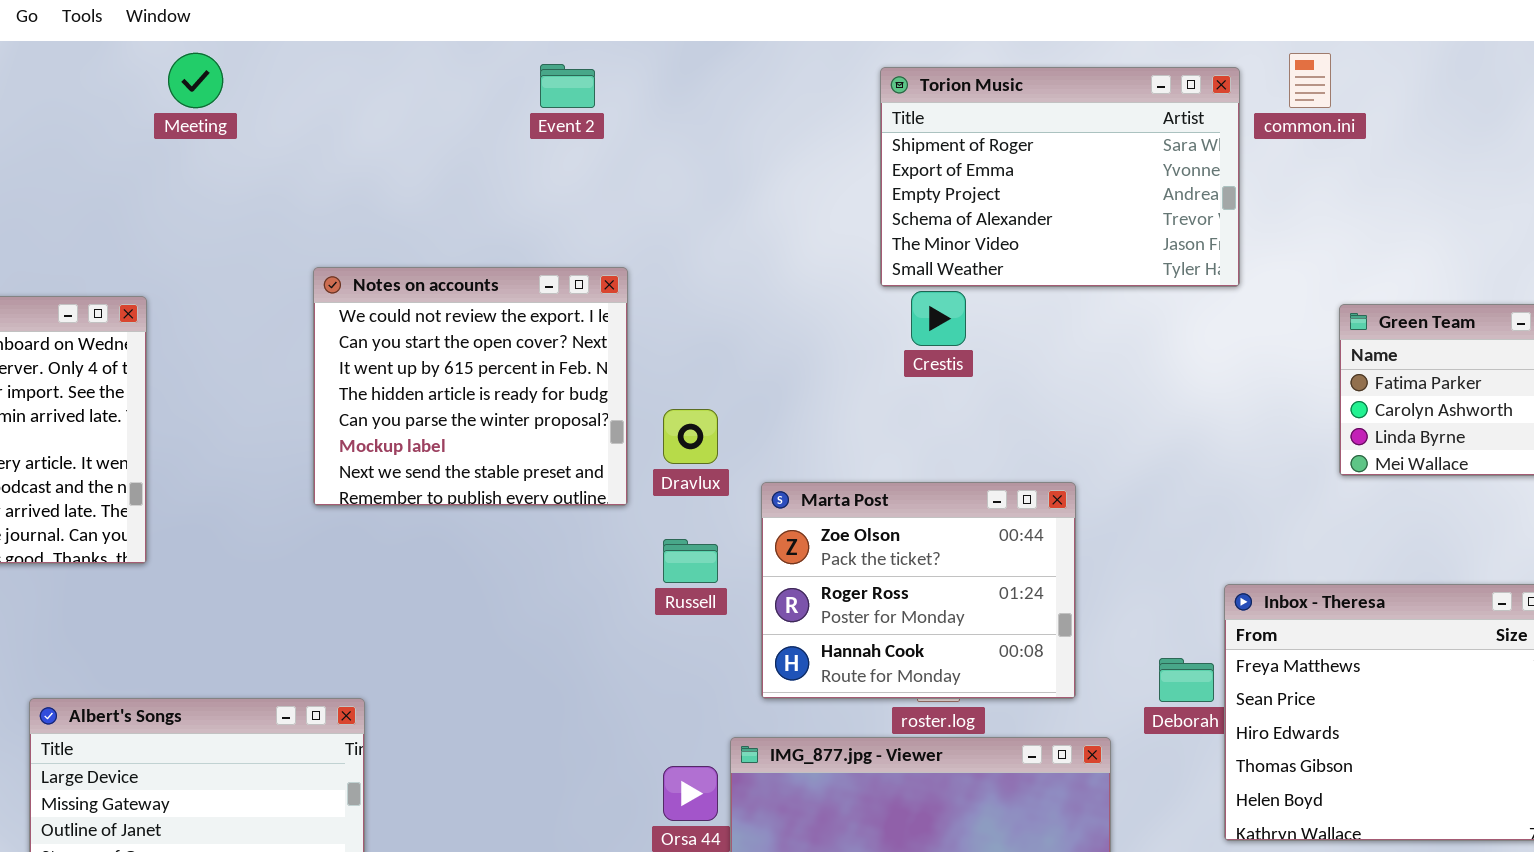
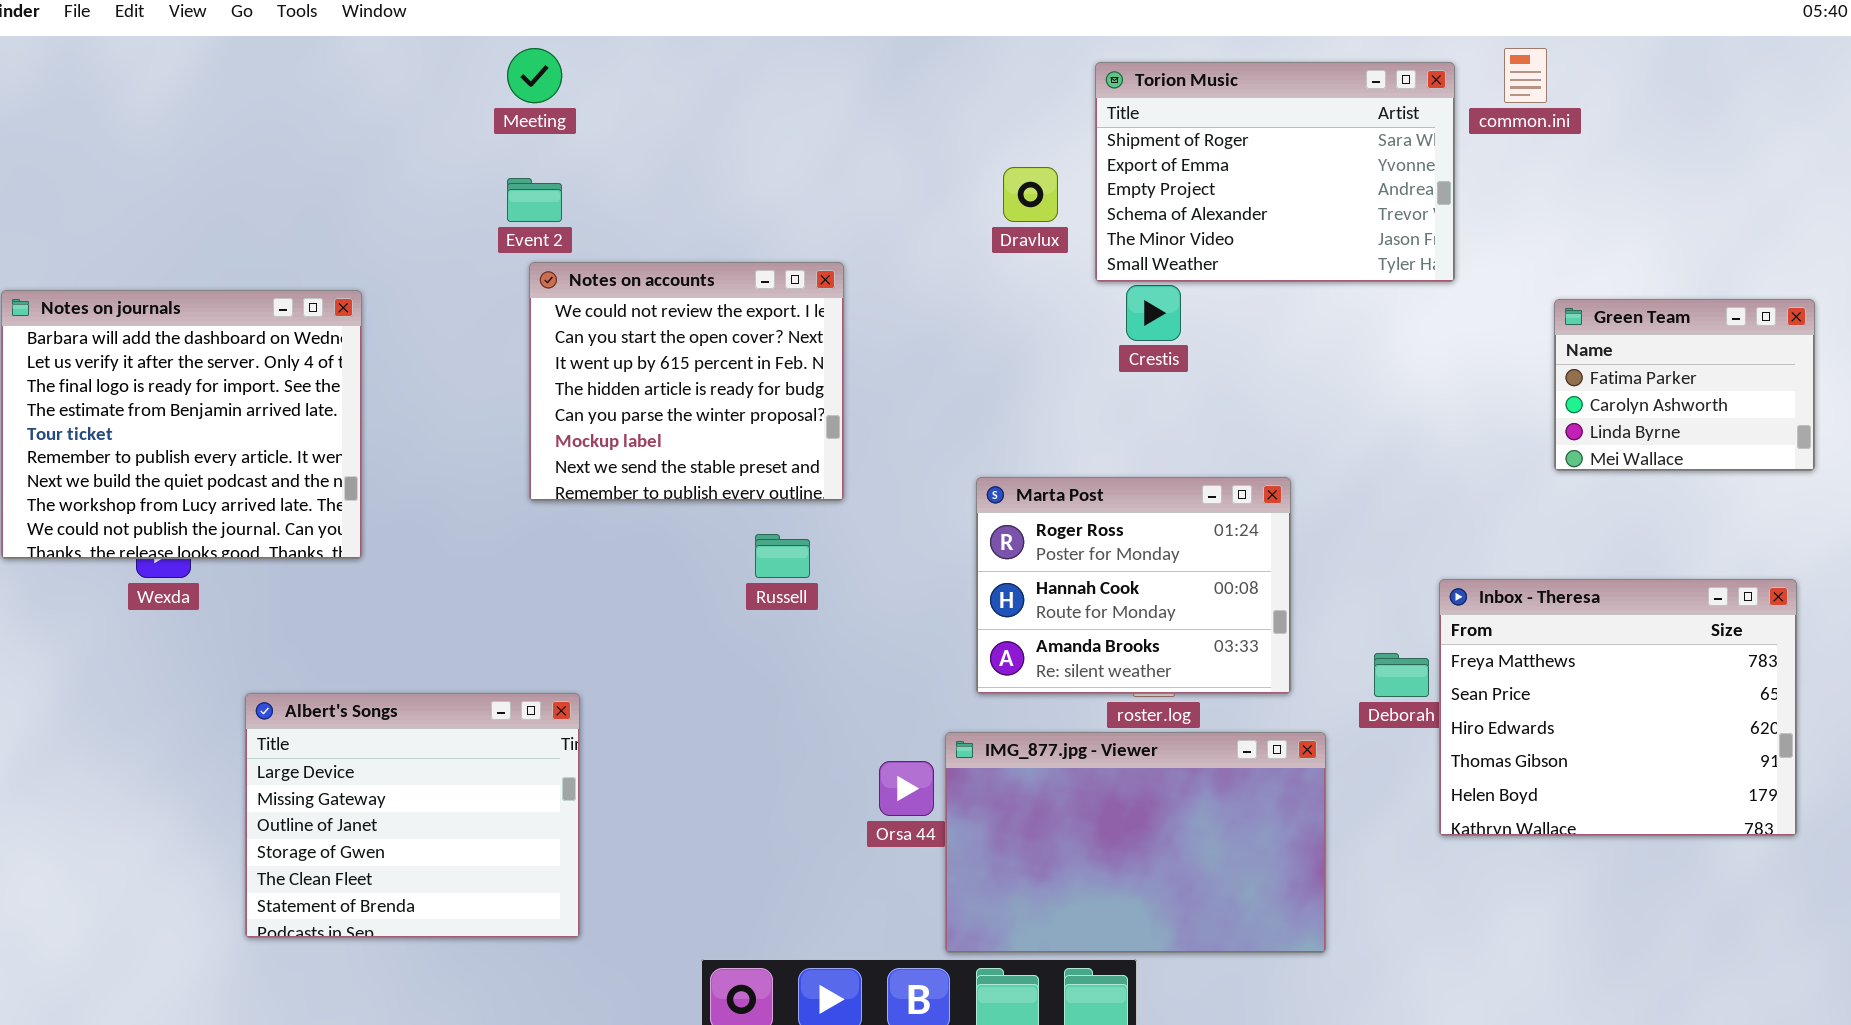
Meeting: [168,53,223,108] -> [507,48,562,103], moved
Event 2: [540,64,595,108] -> [507,178,562,222], moved
Dravlux: [663,409,718,464] -> [1003,167,1058,222], moved
Marta Post: [761,482,1076,699] -> [976,477,1291,694], scrolled down 1 row
Russell: [663,539,718,583] -> [755,534,810,578], moved

